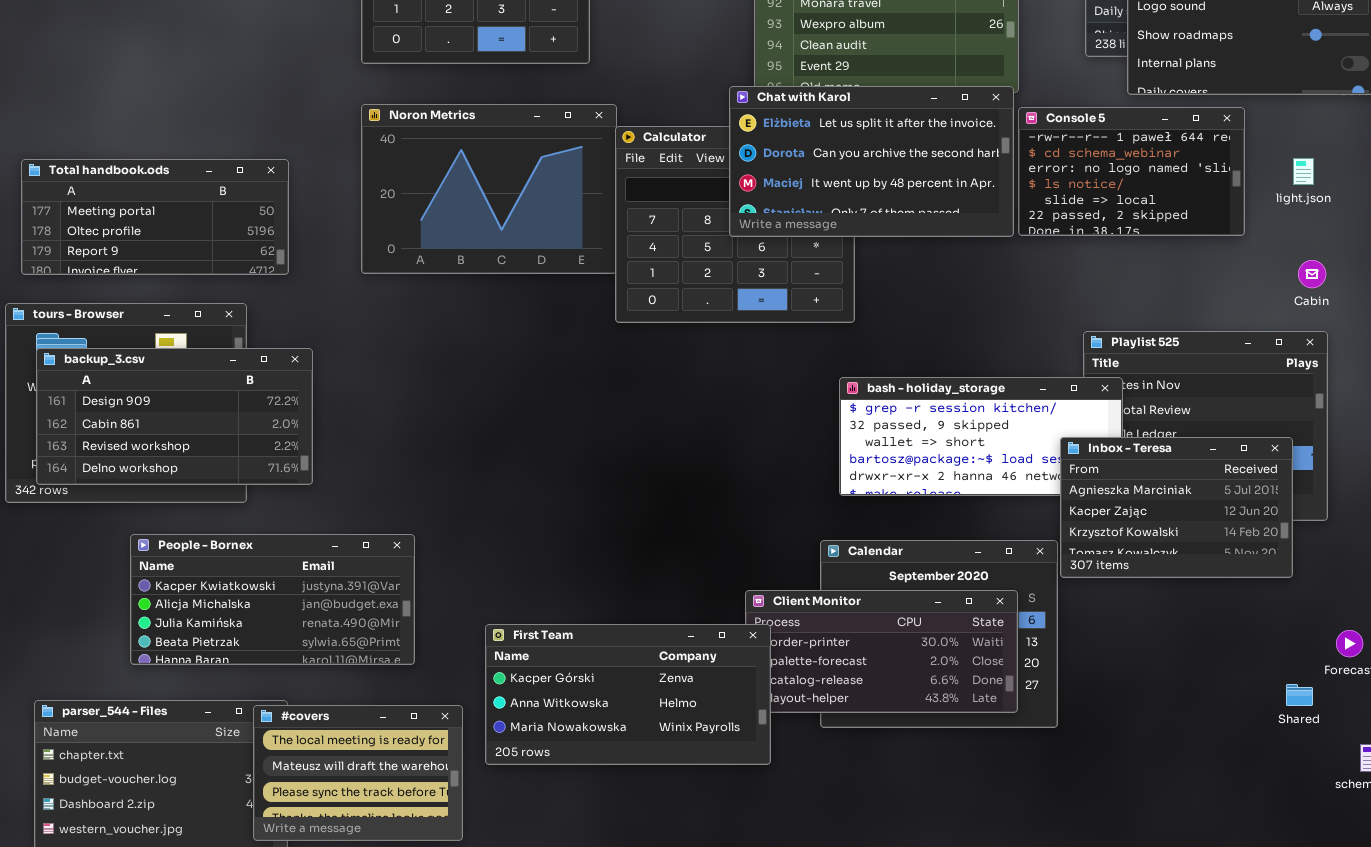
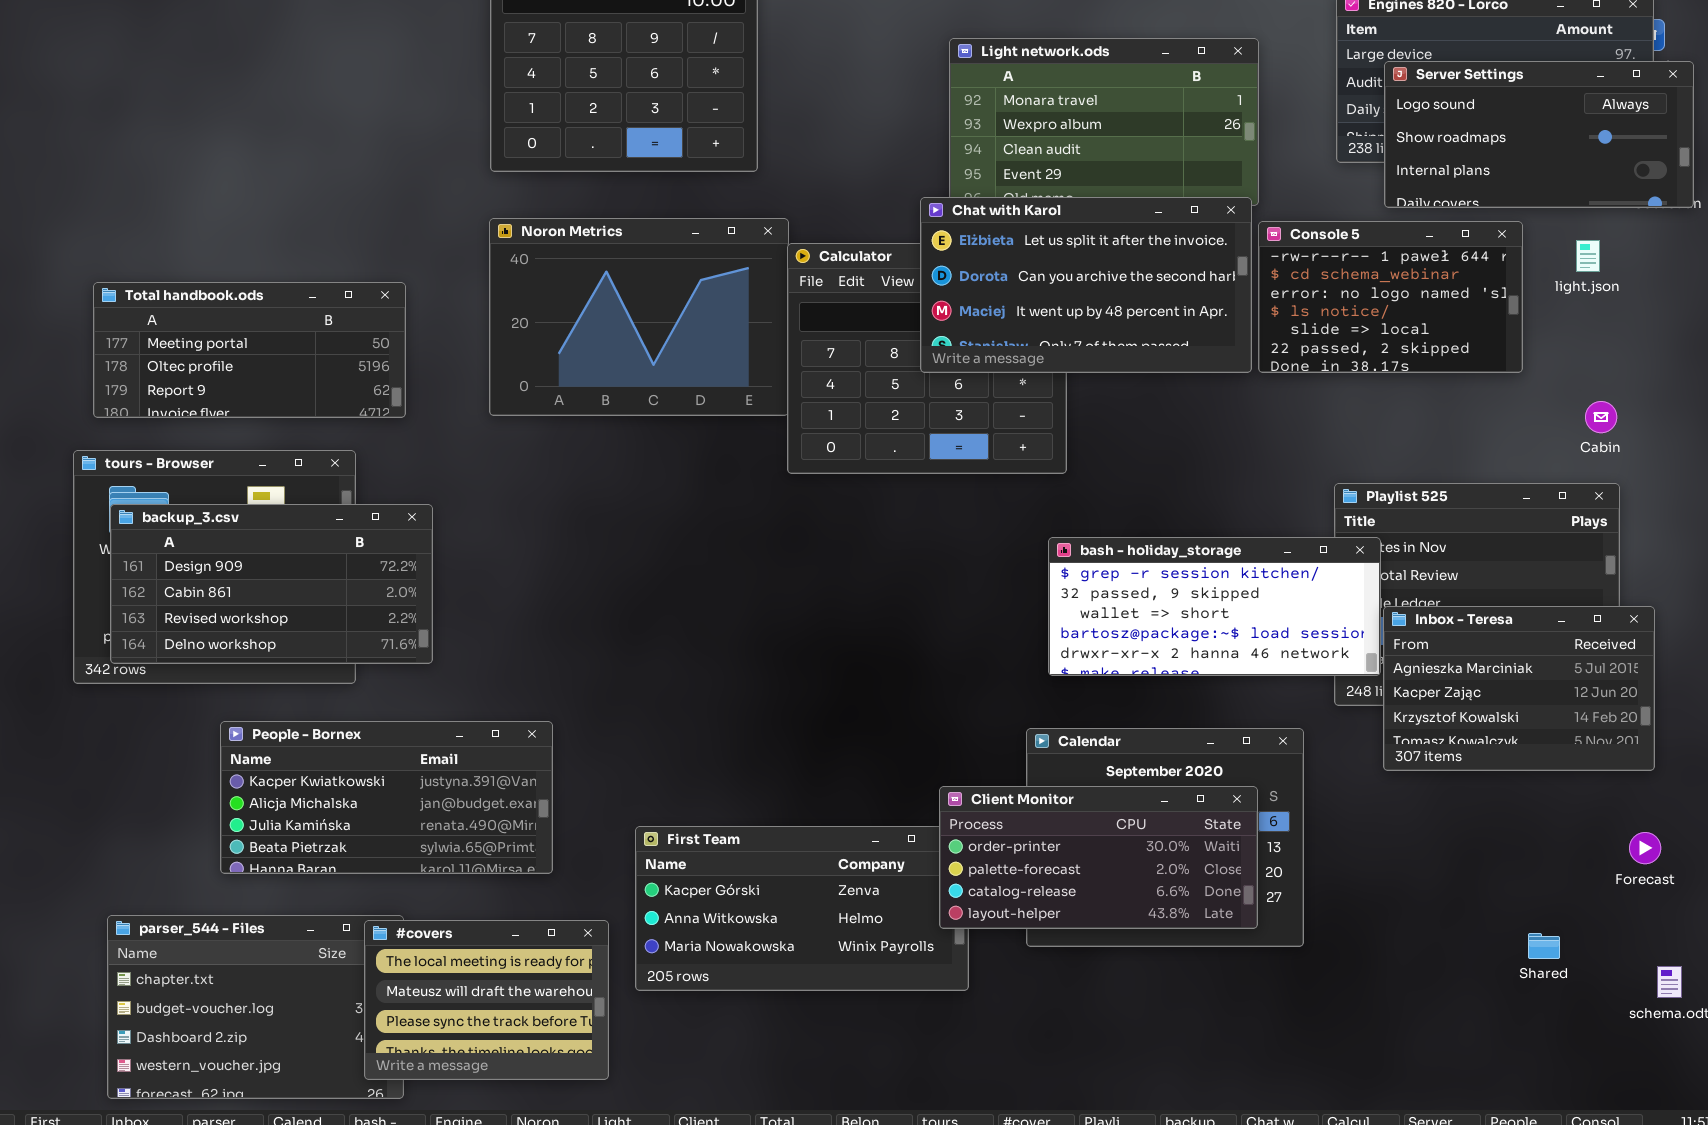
light.json: [1293,158,1314,185] -> [1576,240,1600,272], moved
Inbox - Teresa: [1060,437,1293,578] -> [1383,606,1655,771], moved
Client Monitor: [745,590,1018,713] -> [939,786,1258,929], raised
Shared: [1286,684,1313,706] -> [1528,933,1560,959], moved

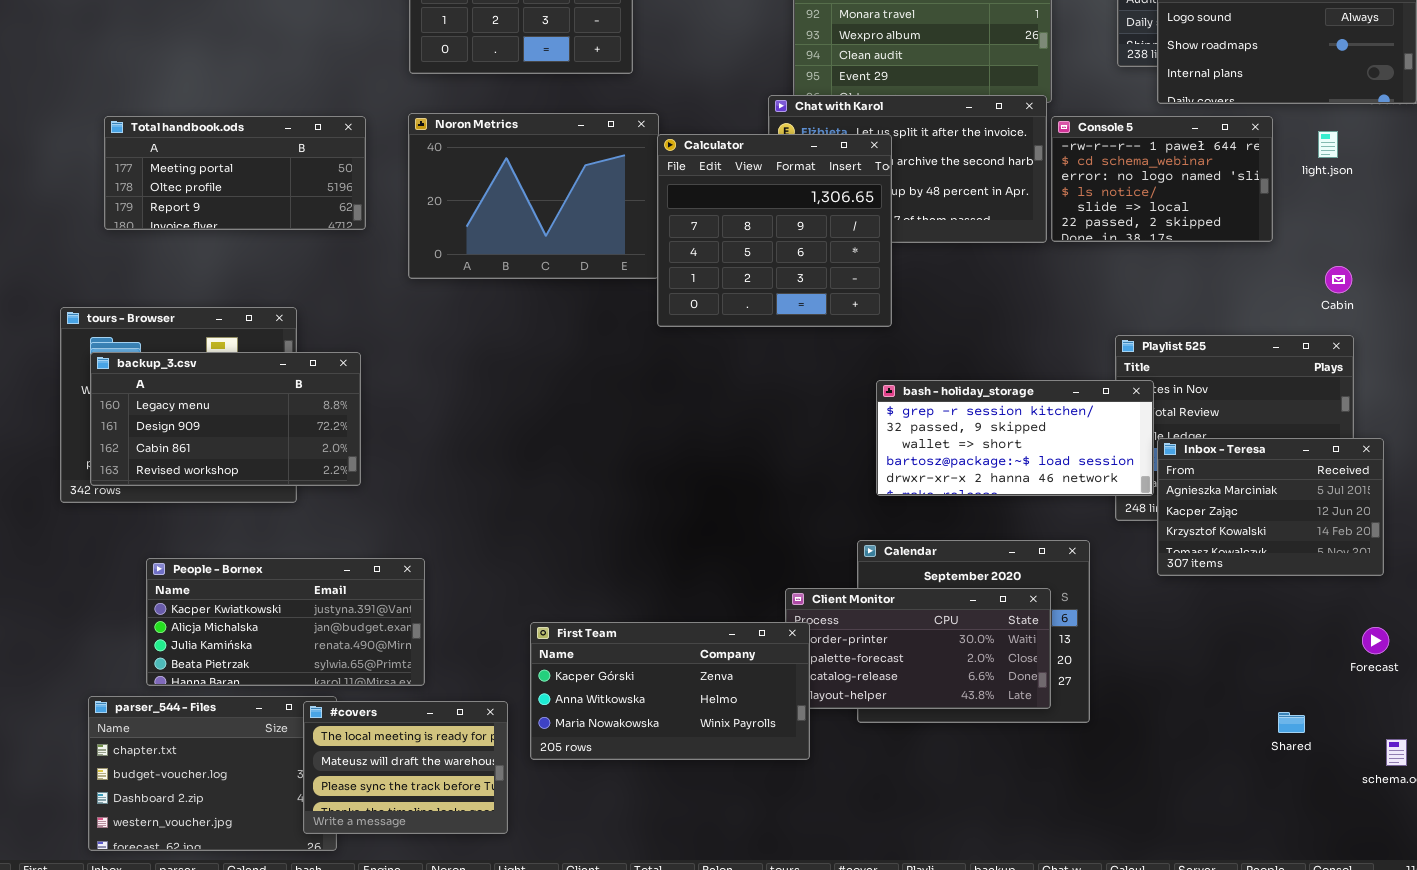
Calculator: [787,243,1067,474] -> [657,134,892,327], raised
Total handbook.ods: [93,282,406,418] -> [104,116,366,230], moved
backup_3.csv: [110,504,433,664] -> [90,352,361,486], scrolled up 1 row
People - Bornex: [220,721,553,874] -> [146,558,425,686], moved
First Team: [635,826,969,991] -> [530,622,810,760], raised

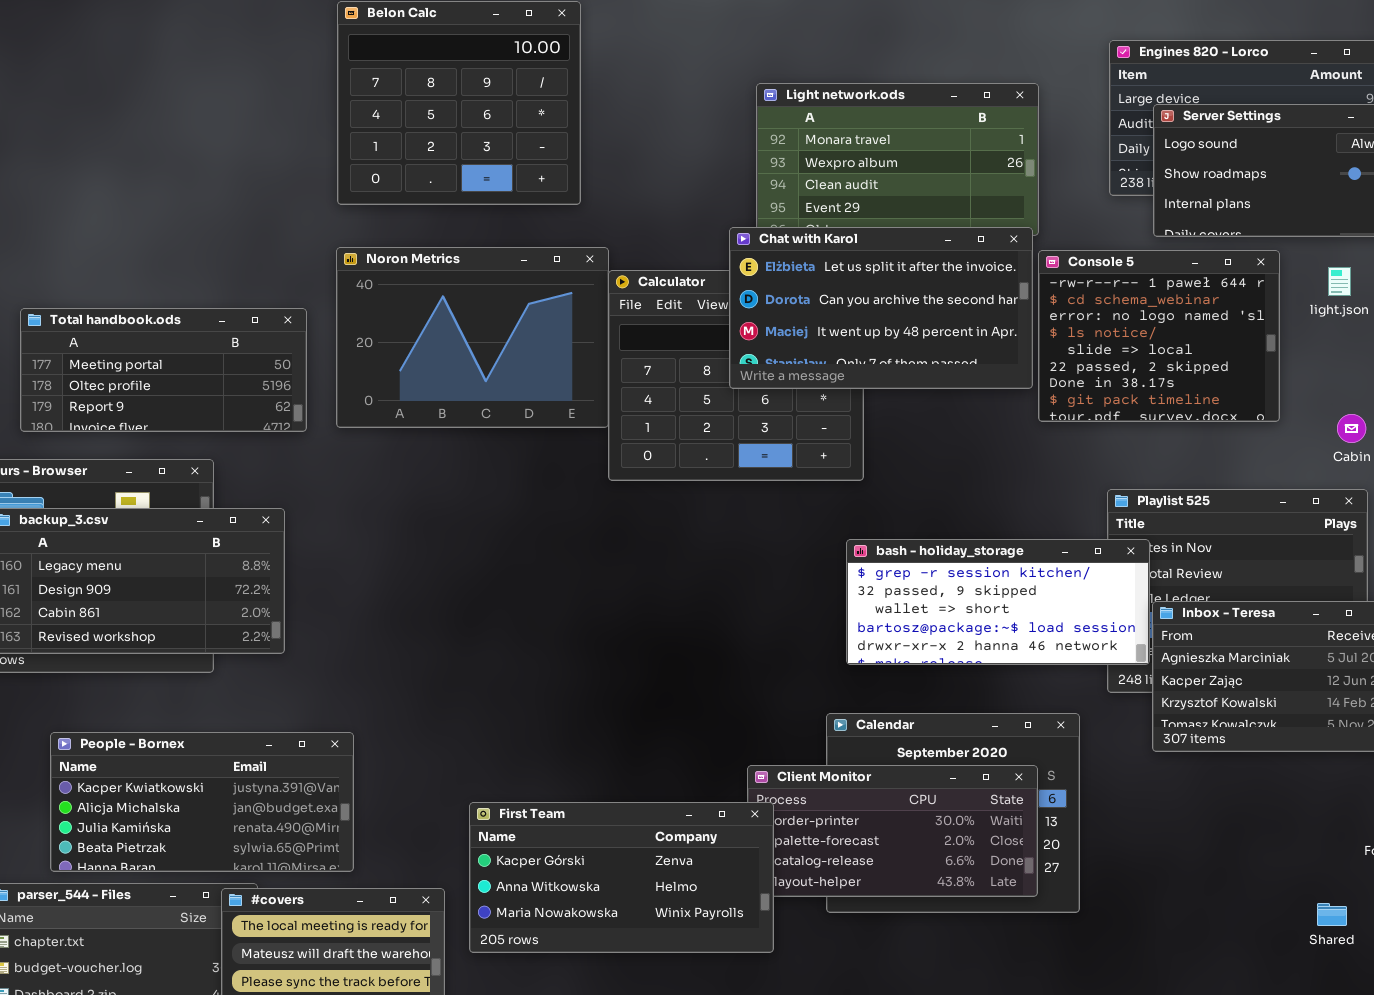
Chat with Karol: [768,95,1047,243] -> [729,227,1033,389], raised
Total handbook.ods: [104,116,366,230] -> [20,308,307,432], moved
Console 5: [1051,116,1273,242] -> [1038,250,1280,422], resized
Shared: [1278,712,1305,733] -> [1317,903,1347,926], moved

